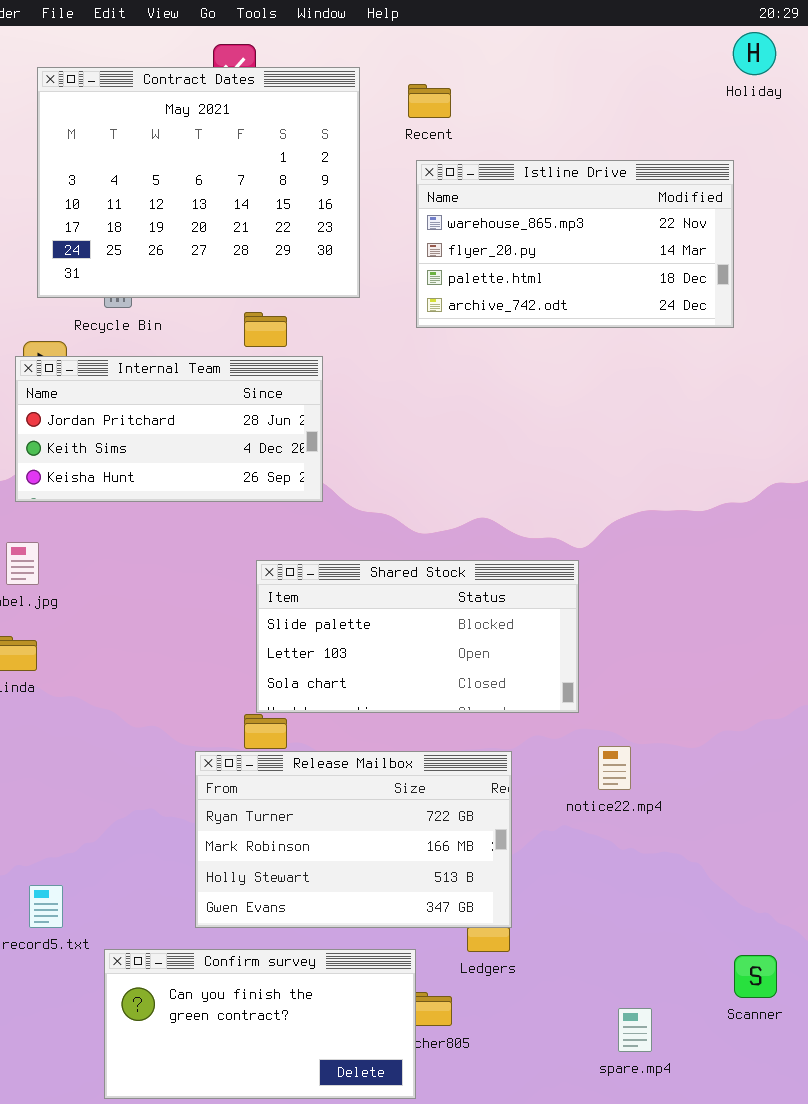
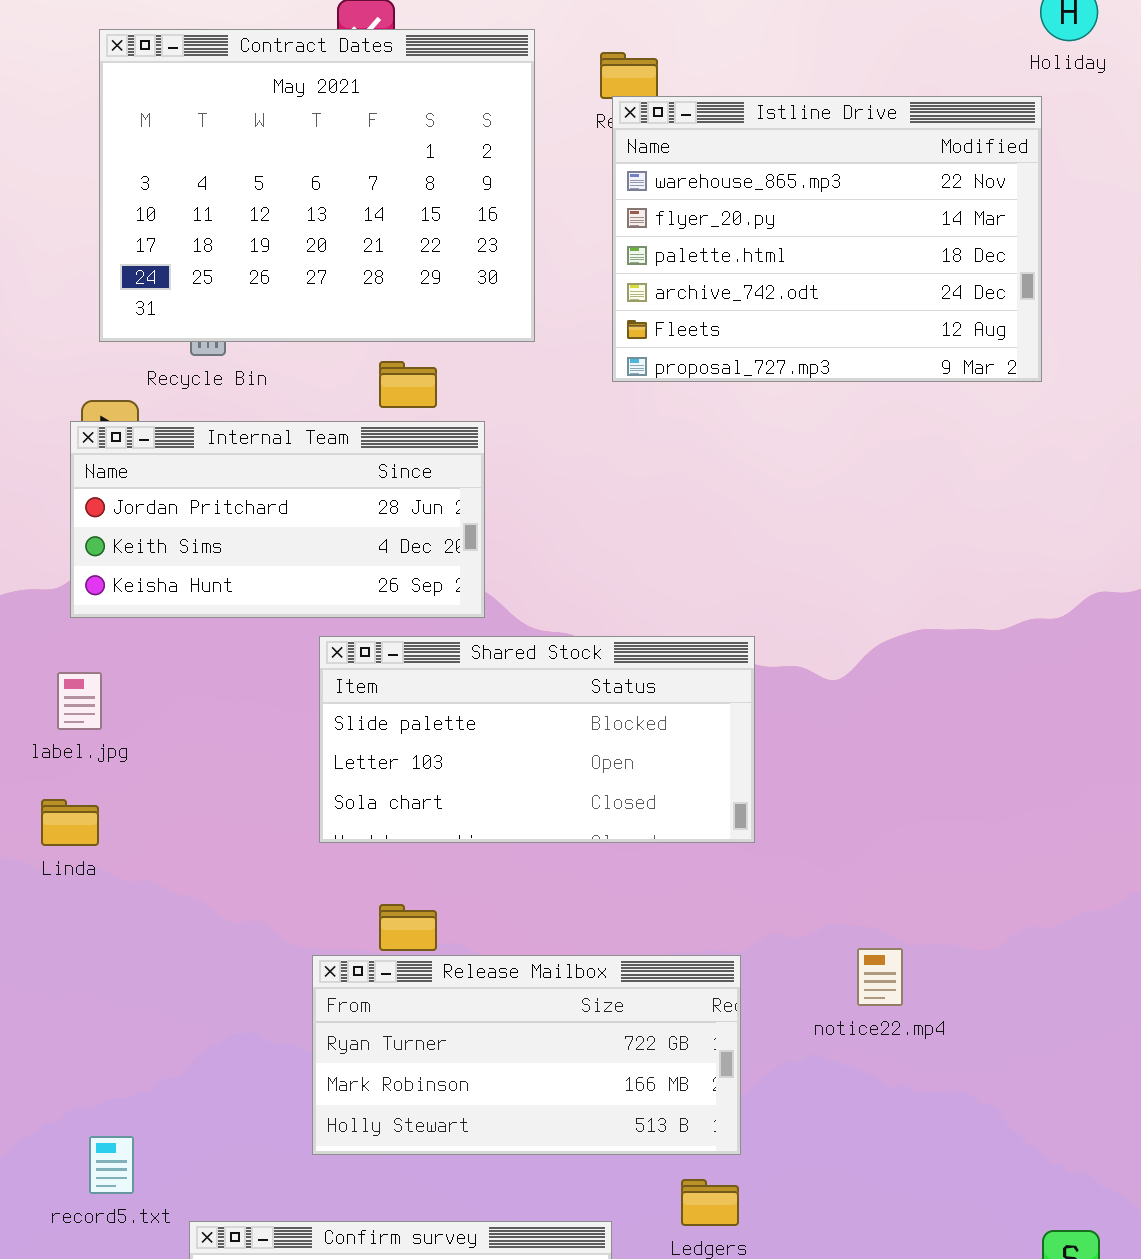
Istline Drive: [416,160,734,328] -> [612,96,1042,382], resized
Shared Stock: [256,560,579,713] -> [319,636,755,843], moved
Release Mailbox: [195,751,512,928] -> [312,955,741,1155], resized

